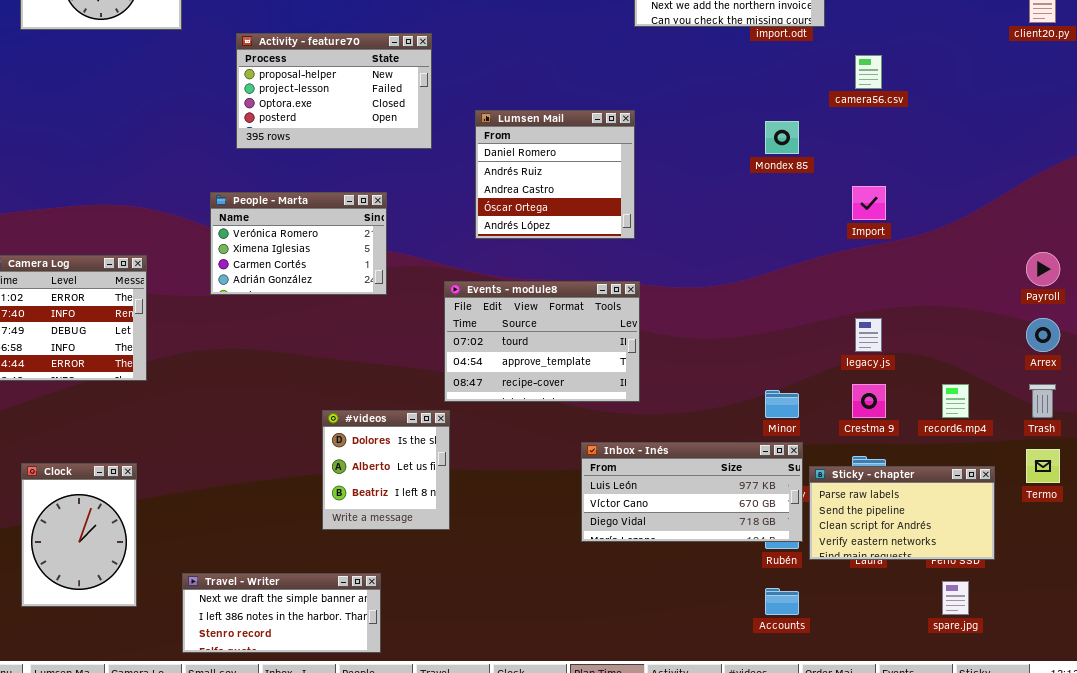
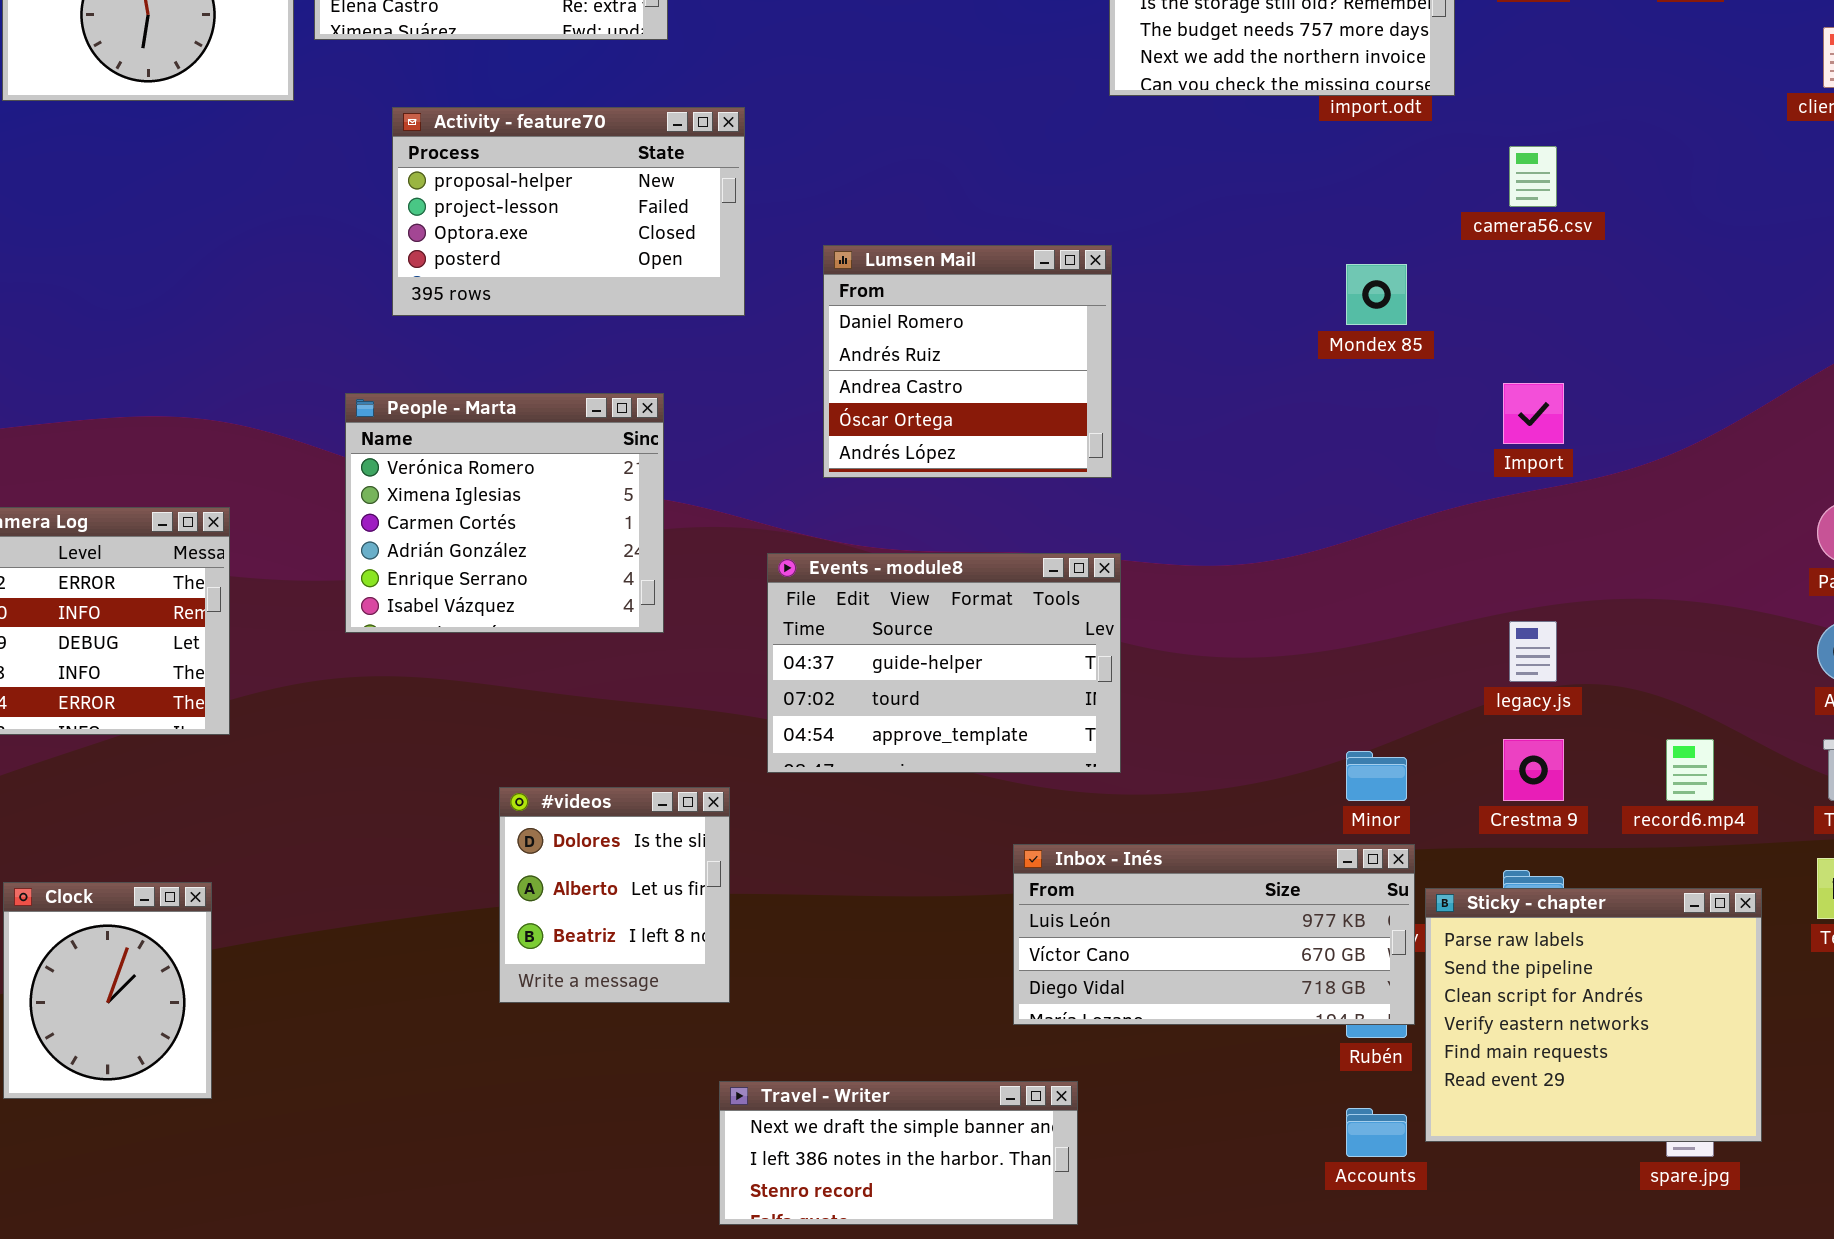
People - Marta: [210,192,387,295] -> [345,393,664,633], resized
Events - module8: [444,281,640,402] -> [767,553,1121,773], scrolled up 1 row
#videos: [322,410,450,530] -> [499,787,730,1003], moved
Clock: [21,463,137,607] -> [3,882,212,1099], resized
Sticky - chapter: [809,466,995,560] -> [1425,888,1762,1142], resized
Travel - Writer: [182,573,381,653] -> [719,1081,1078,1225], moved

